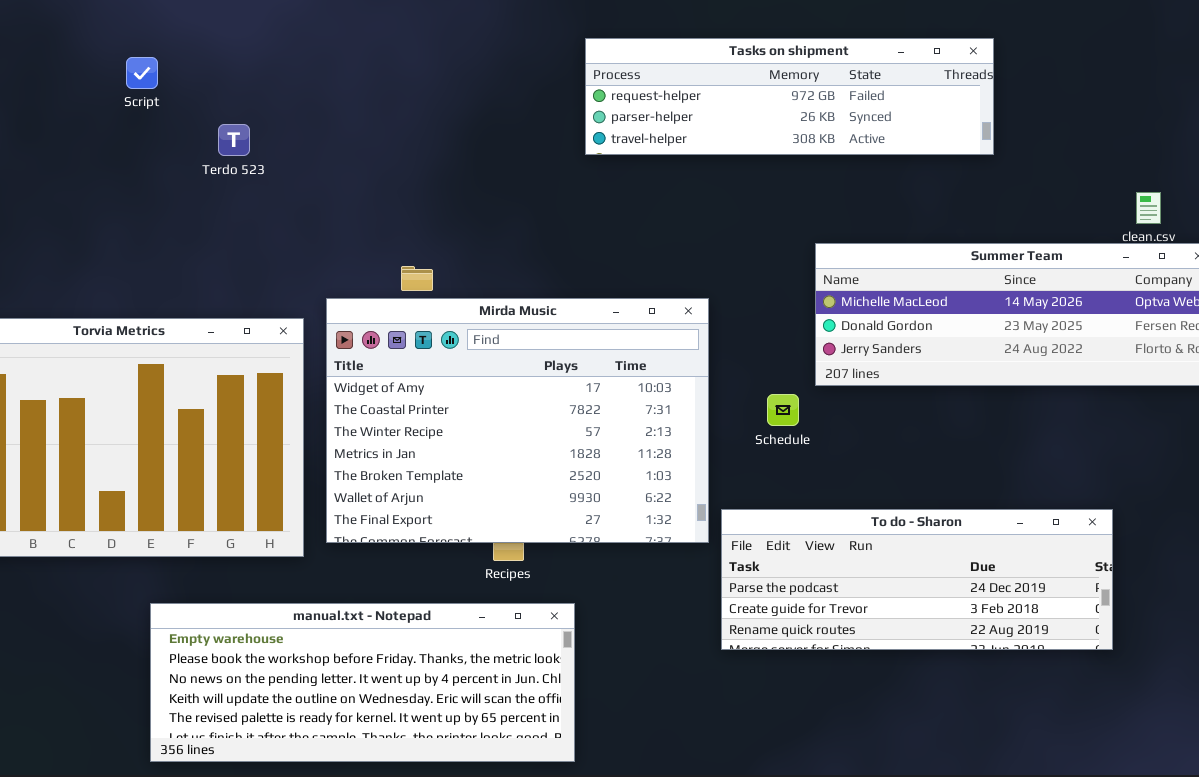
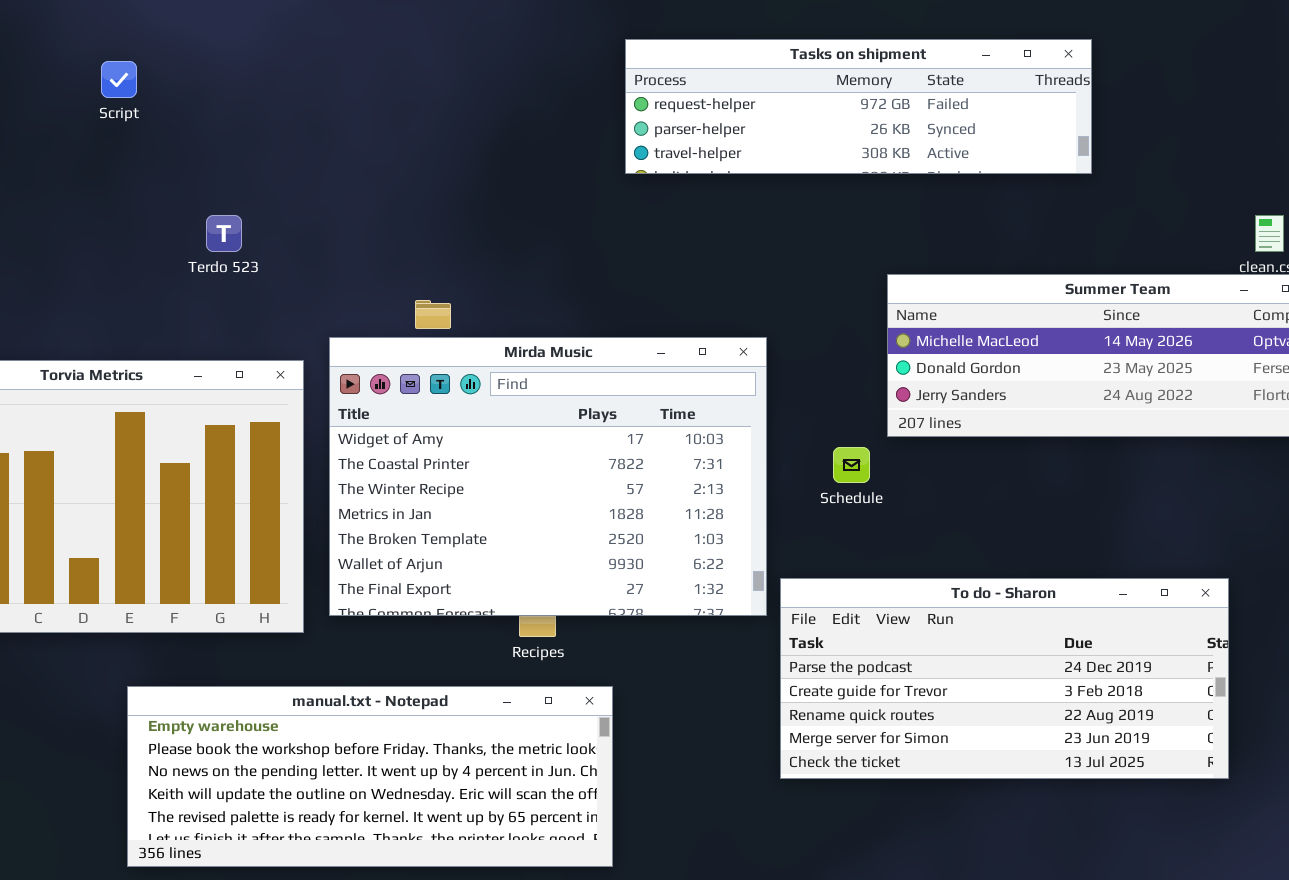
Terdo 523: [218,124,250,156] -> [206,215,242,252], moved
To do - Sharon: [721,509,1113,650] -> [780,578,1229,779], resized

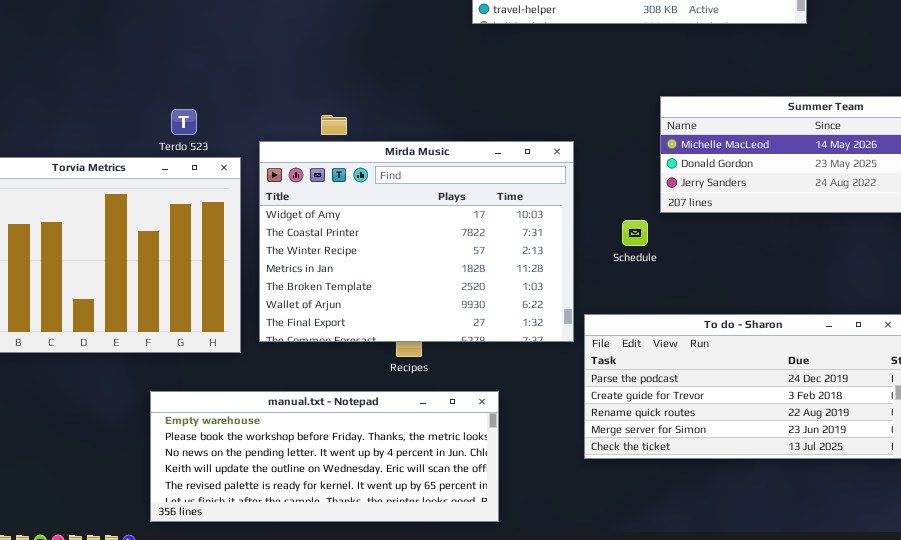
Terdo 523: [206,215,242,252] -> [171,109,197,135], moved
manual.txt - Notepad: [127,686,613,867] -> [150,391,499,522], moved

